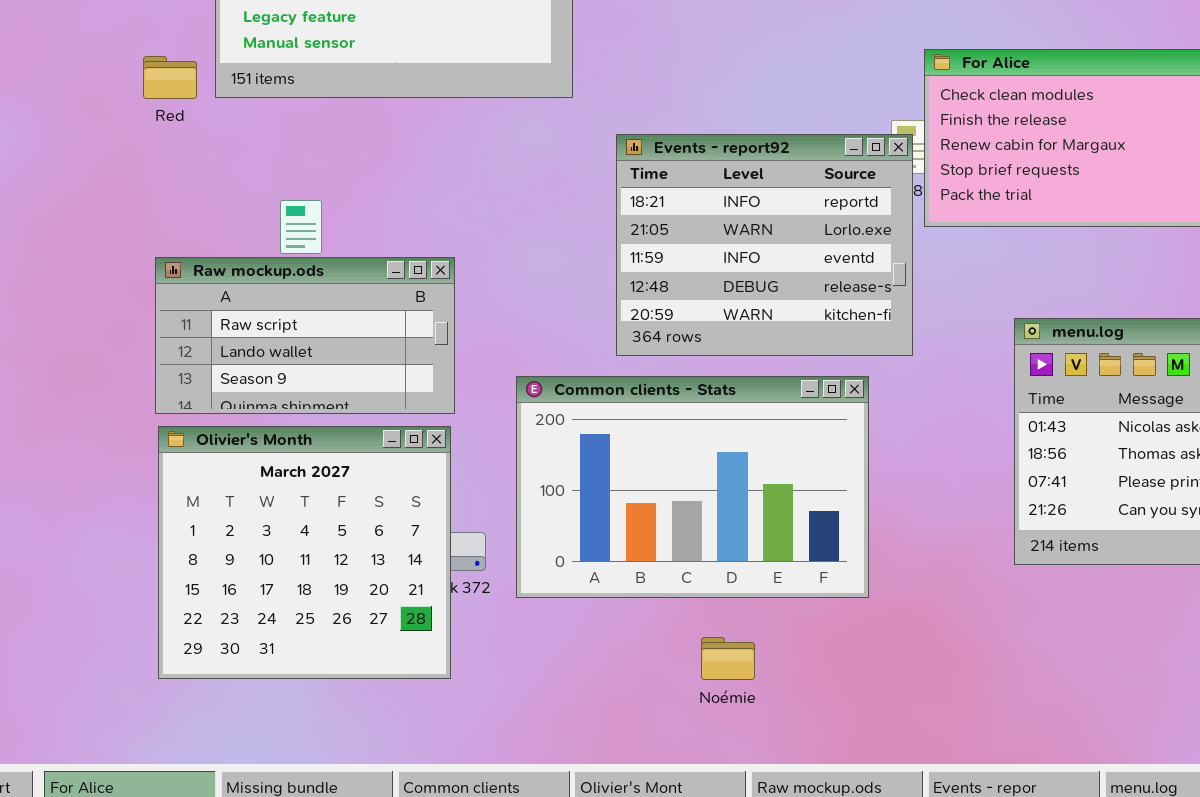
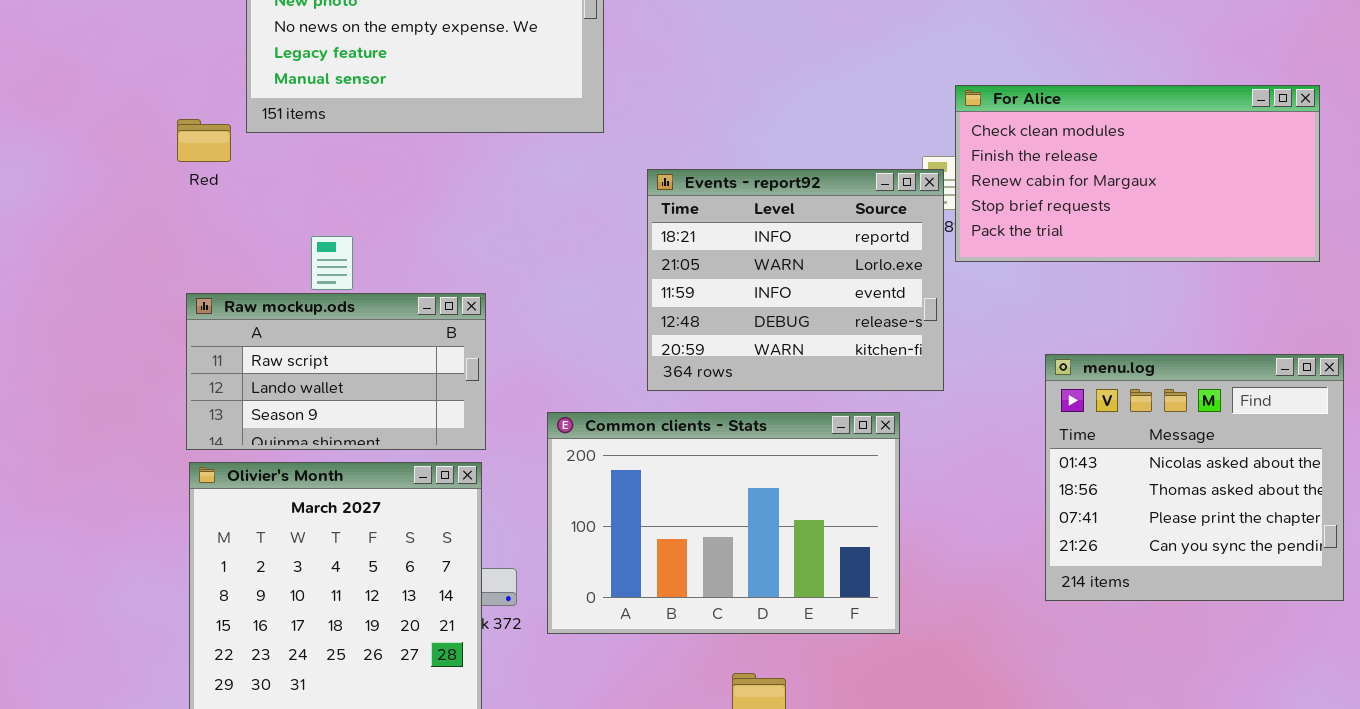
Red: [143,56,197,99] -> [177,119,231,162], moved

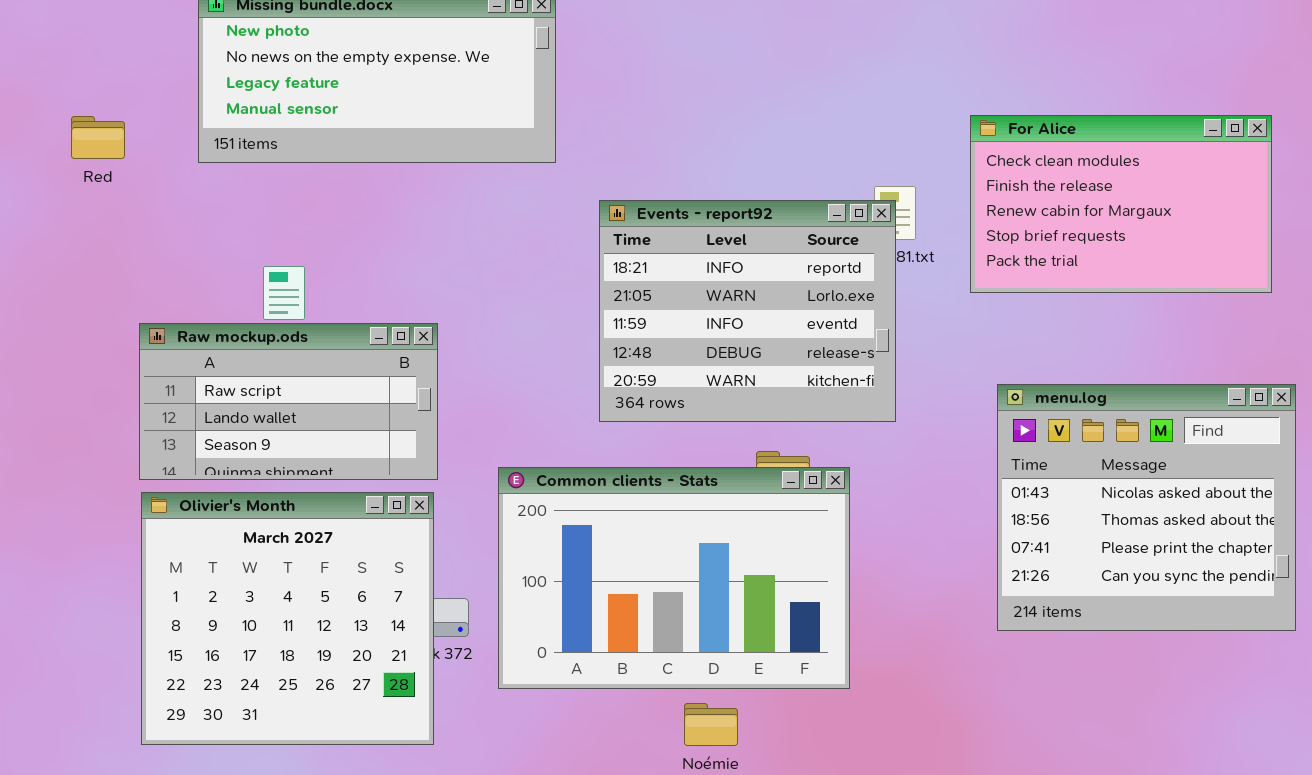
For Alice: [955,85,1320,262] -> [970,115,1272,293], resized
Red: [177,119,231,162] -> [71,116,125,159], moved
Common clients - Stats: [547,412,900,634] -> [498,467,850,689], moved

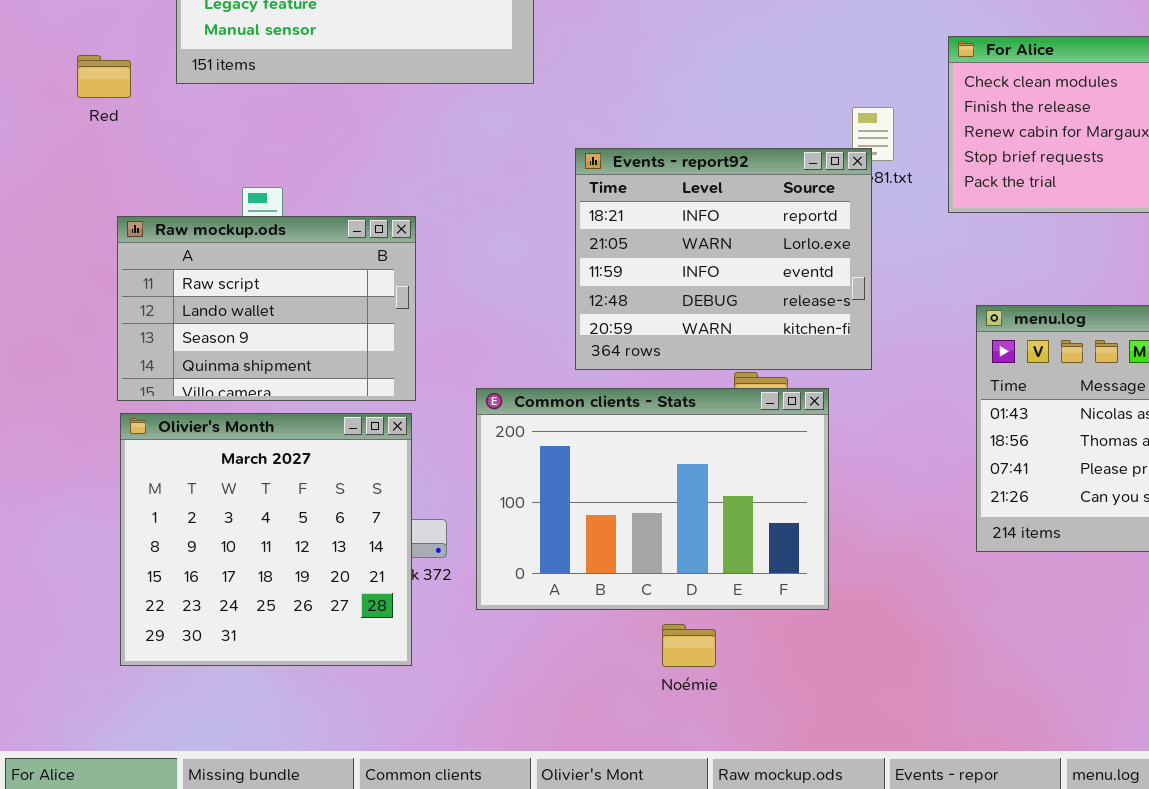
Red: [71,116,125,159] -> [77,55,131,98], moved
Events - report92: [599,200,896,422] -> [575,148,872,370], moved
Raw mockup.ods: [139,323,438,480] -> [117,216,416,401], resized

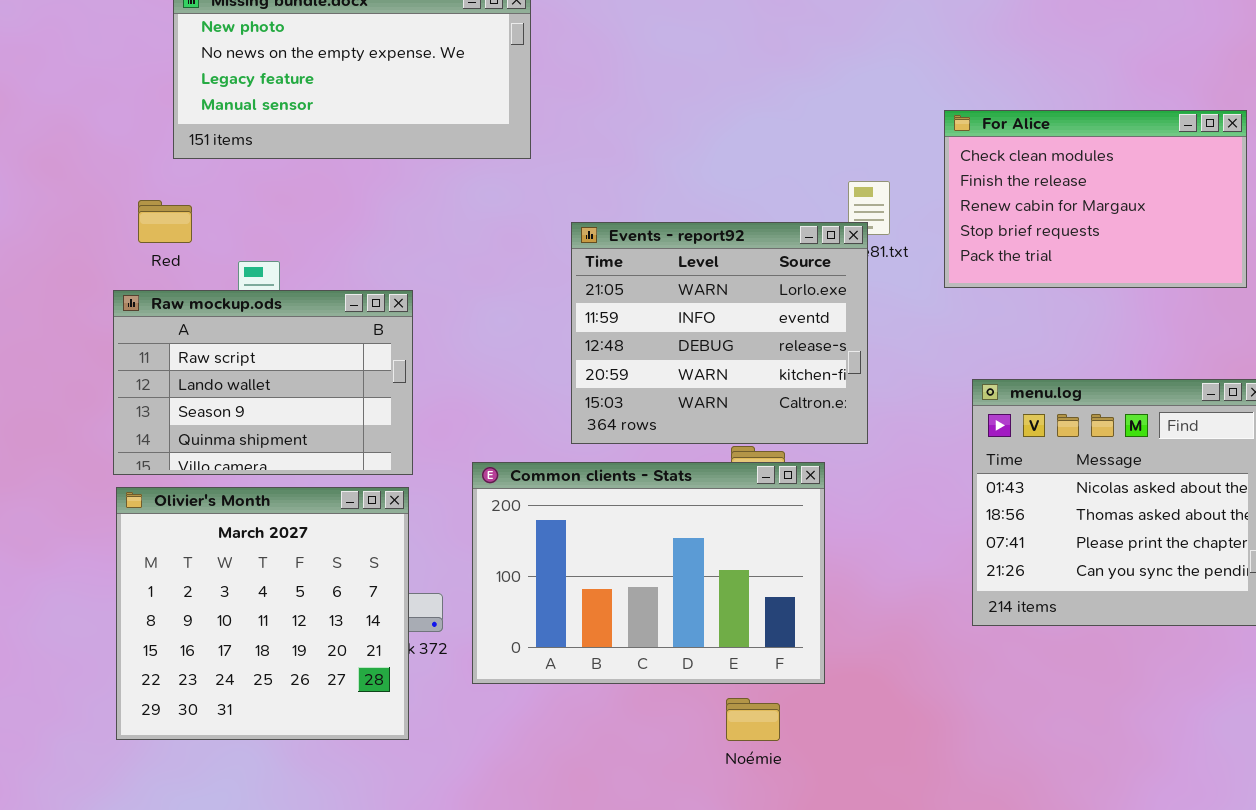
Red: [77,55,131,98] -> [138,200,192,243], moved
Events - report92: [575,148,872,370] -> [571,222,868,444], scrolled down 1 row
Noémie: [662,624,716,667] -> [726,698,780,741], moved

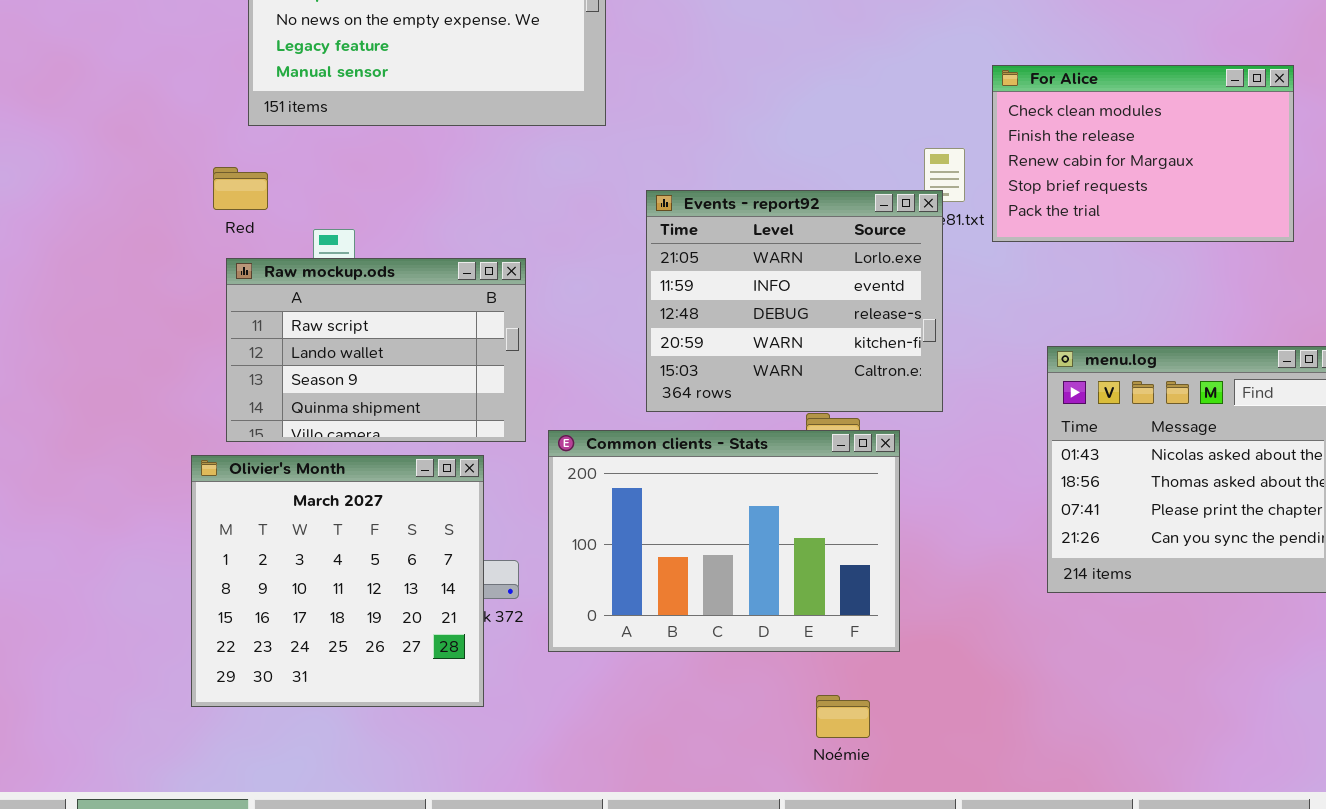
For Alice: [944,110,1247,288] -> [992,65,1294,242], moved
Raw mockup.ods: [113,290,413,475] -> [226,258,526,442], moved
Noémie: [726,698,780,741] -> [816,695,870,738], moved

